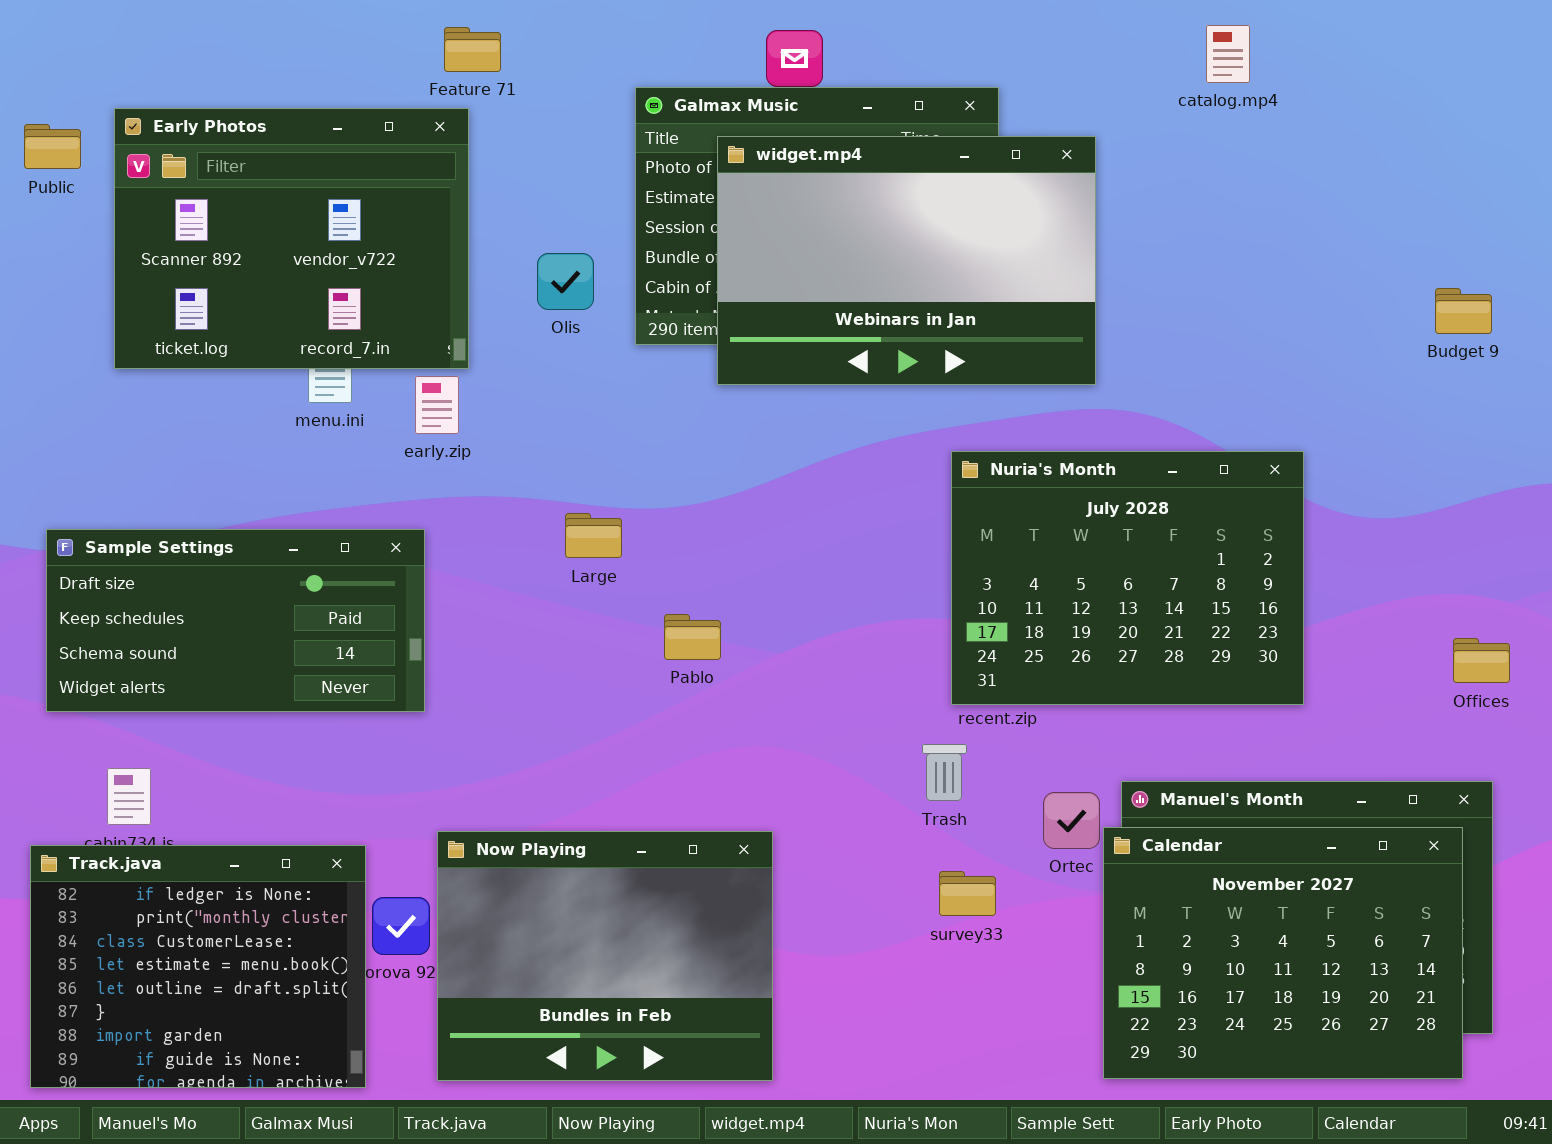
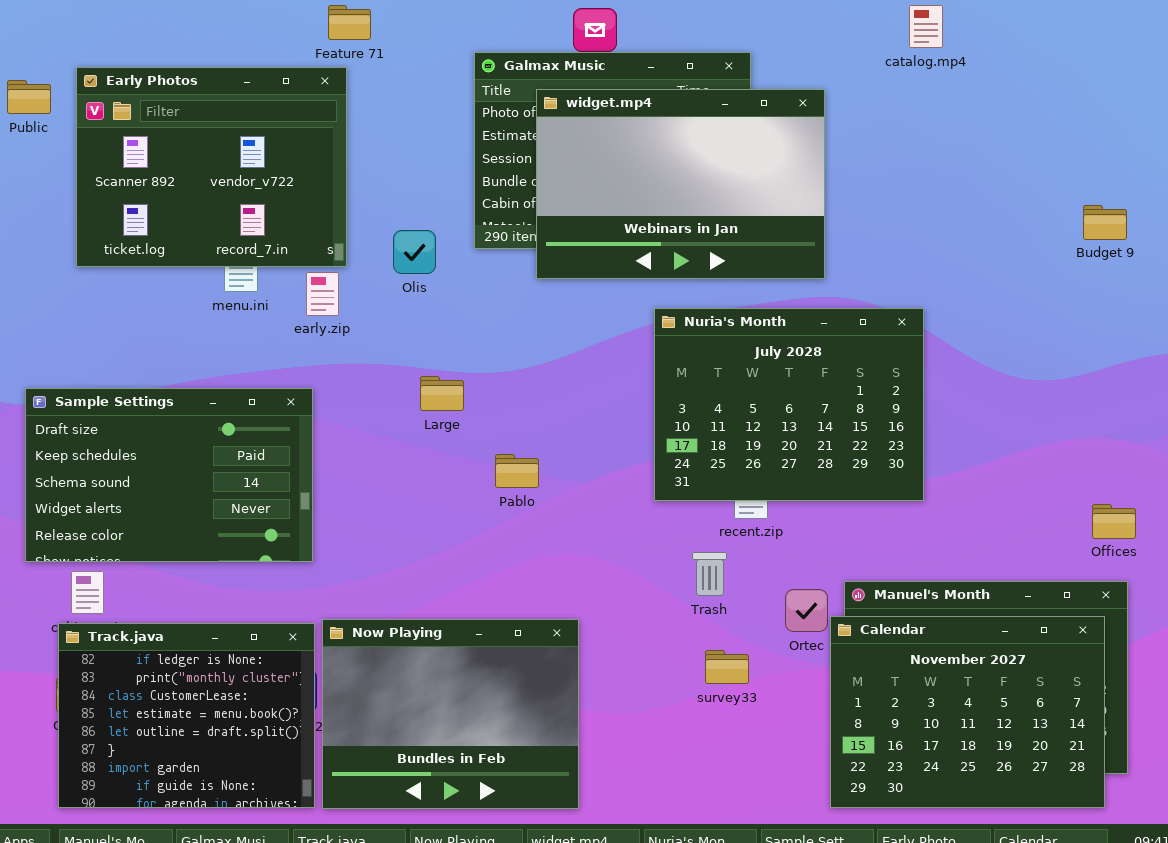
Olis: [537,253,594,310] -> [393,230,436,274], moved
Nuria's Month: [951,451,1304,705] -> [654,308,924,501], moved
Sample Settings: [46,529,425,712] -> [25,388,313,562], resized
Offices: [1453,638,1510,683] -> [1092,504,1136,539], moved
Track.java: [30,845,366,1088] -> [58,623,315,808], moved

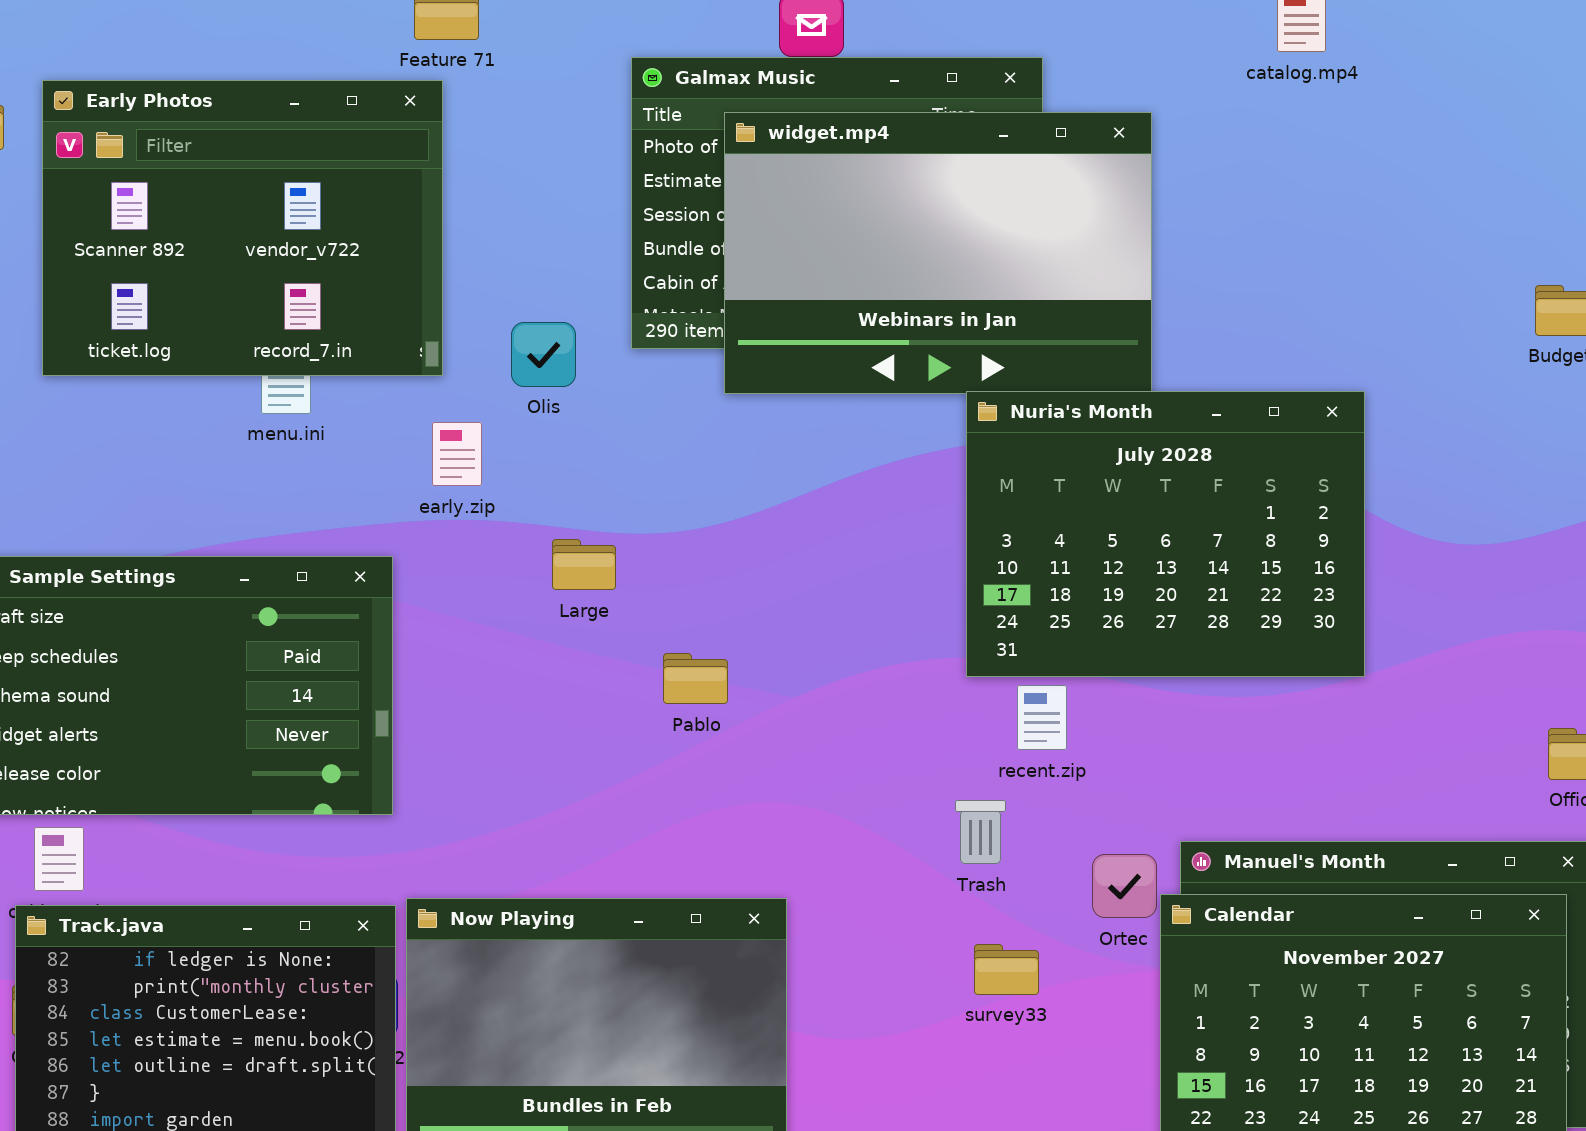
early.zip: [306,272,339,316] -> [432,422,482,486], moved
Nuria's Month: [654,308,924,501] -> [966,391,1365,677], moved

